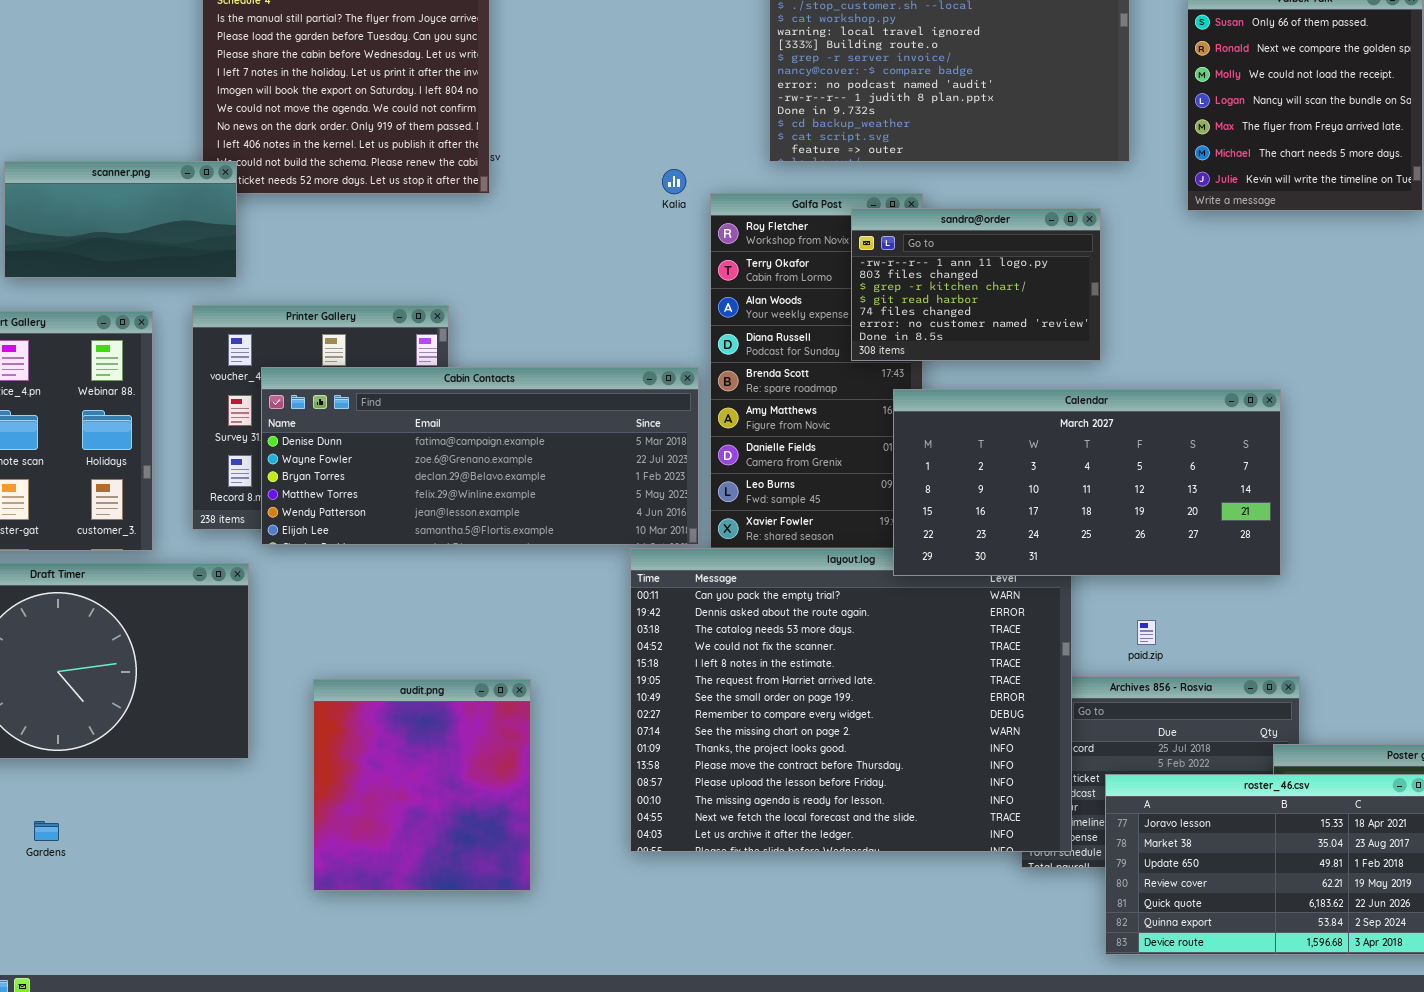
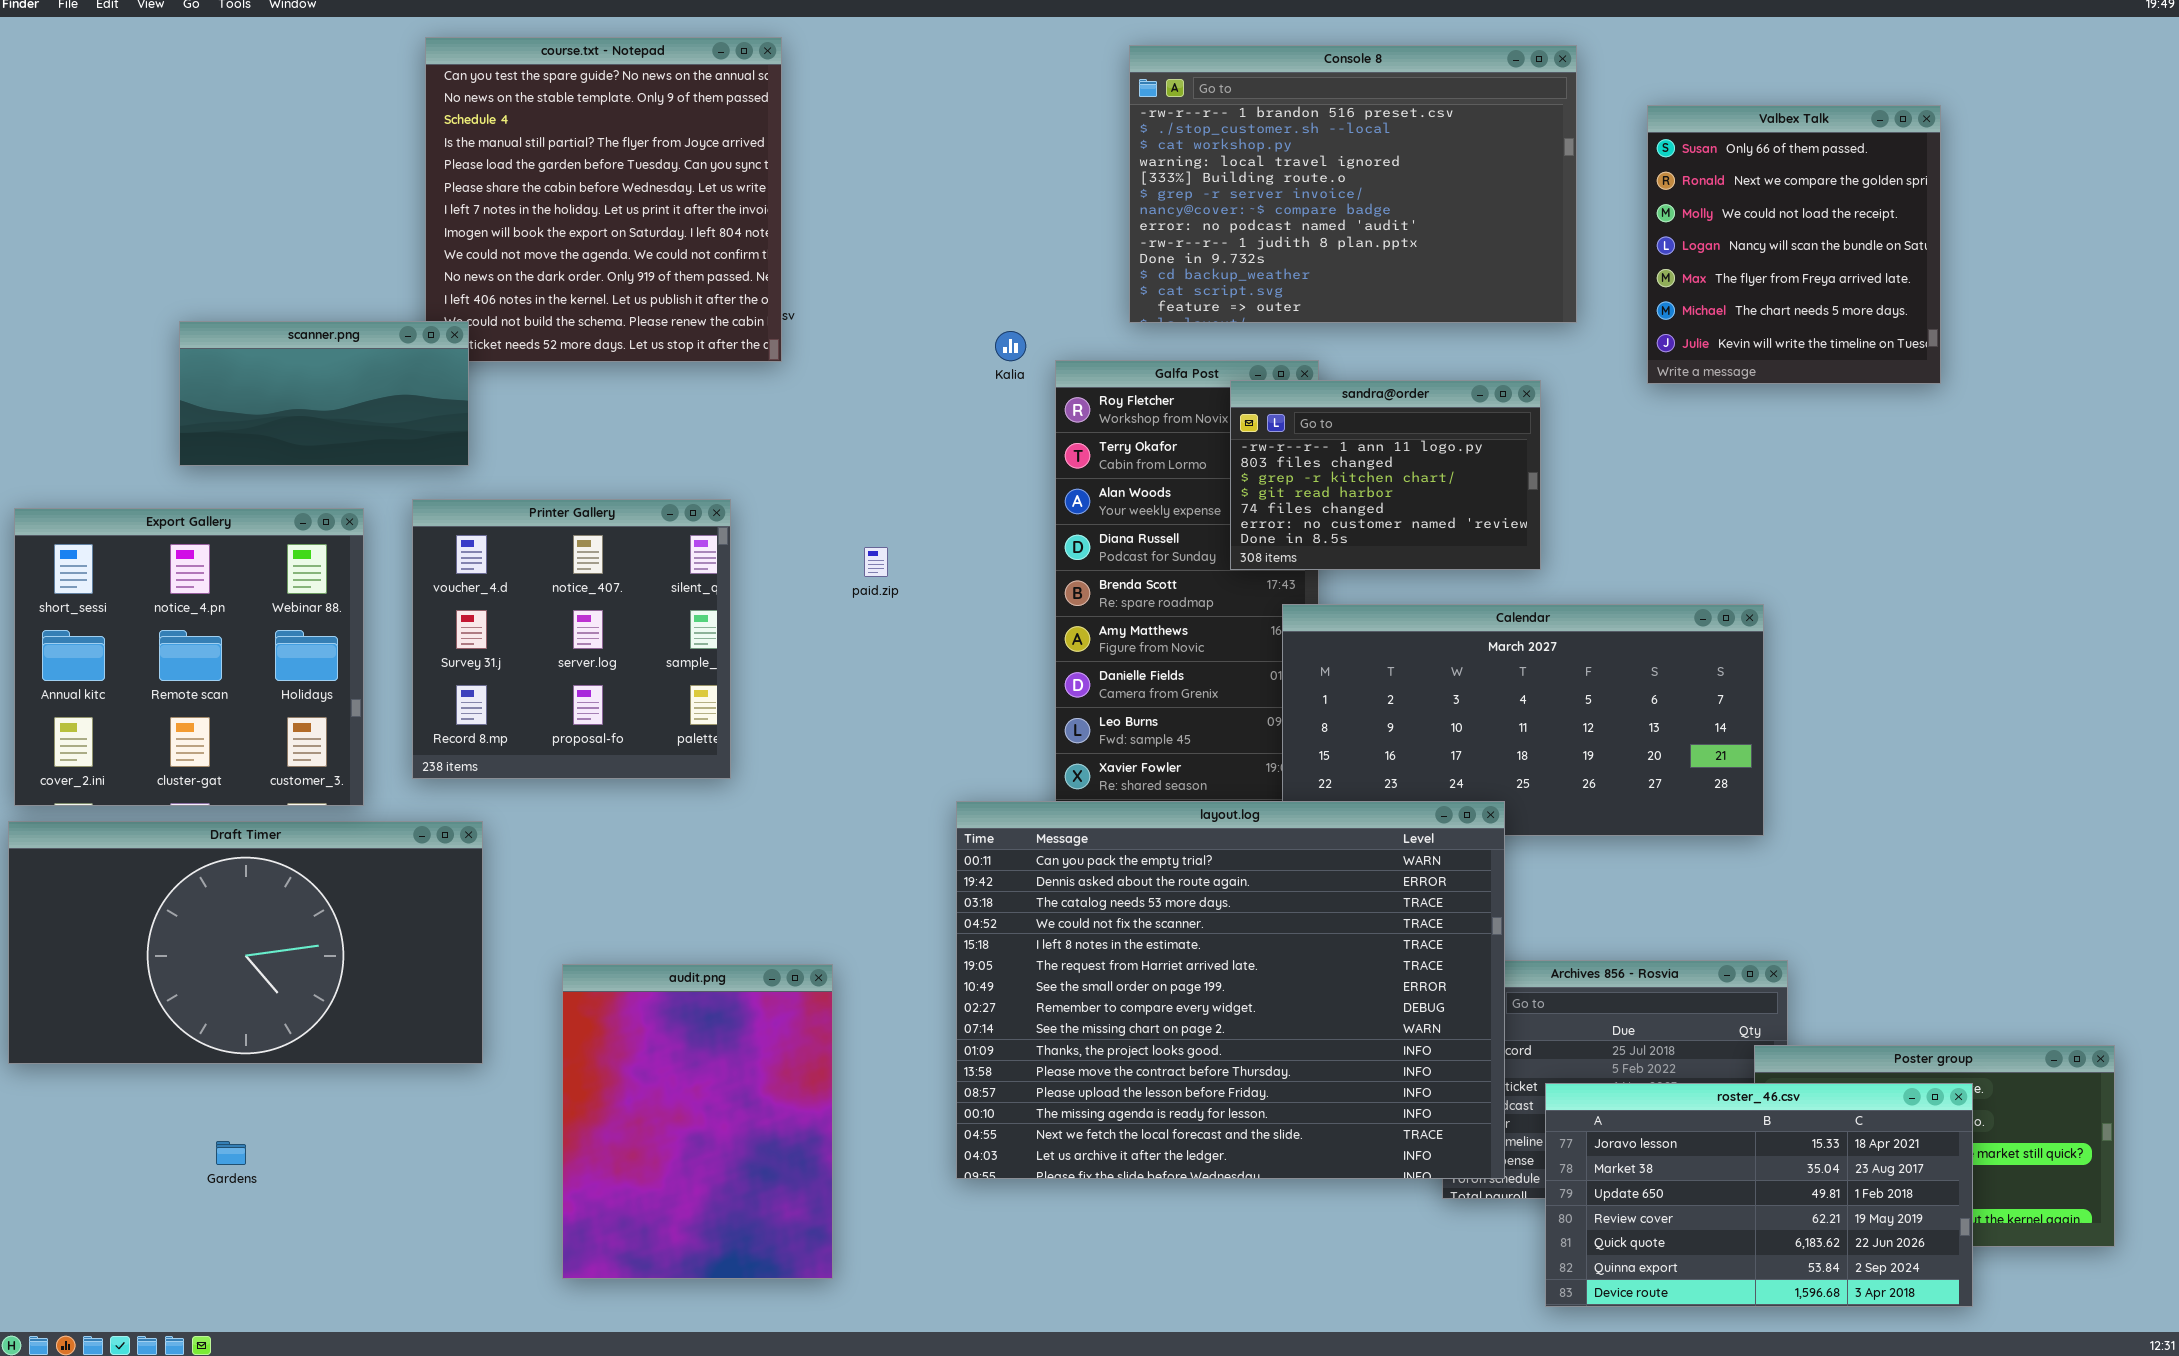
Cabin Contacts: [261,367,699,545] -> none, closed
layout.log: [630,548,1072,852] -> [956,801,1505,1179], raised
paid.zip: [1137,620,1156,645] -> [864,547,888,577], moved
audit.png: [313,679,531,891] -> [562,964,833,1279], resized

